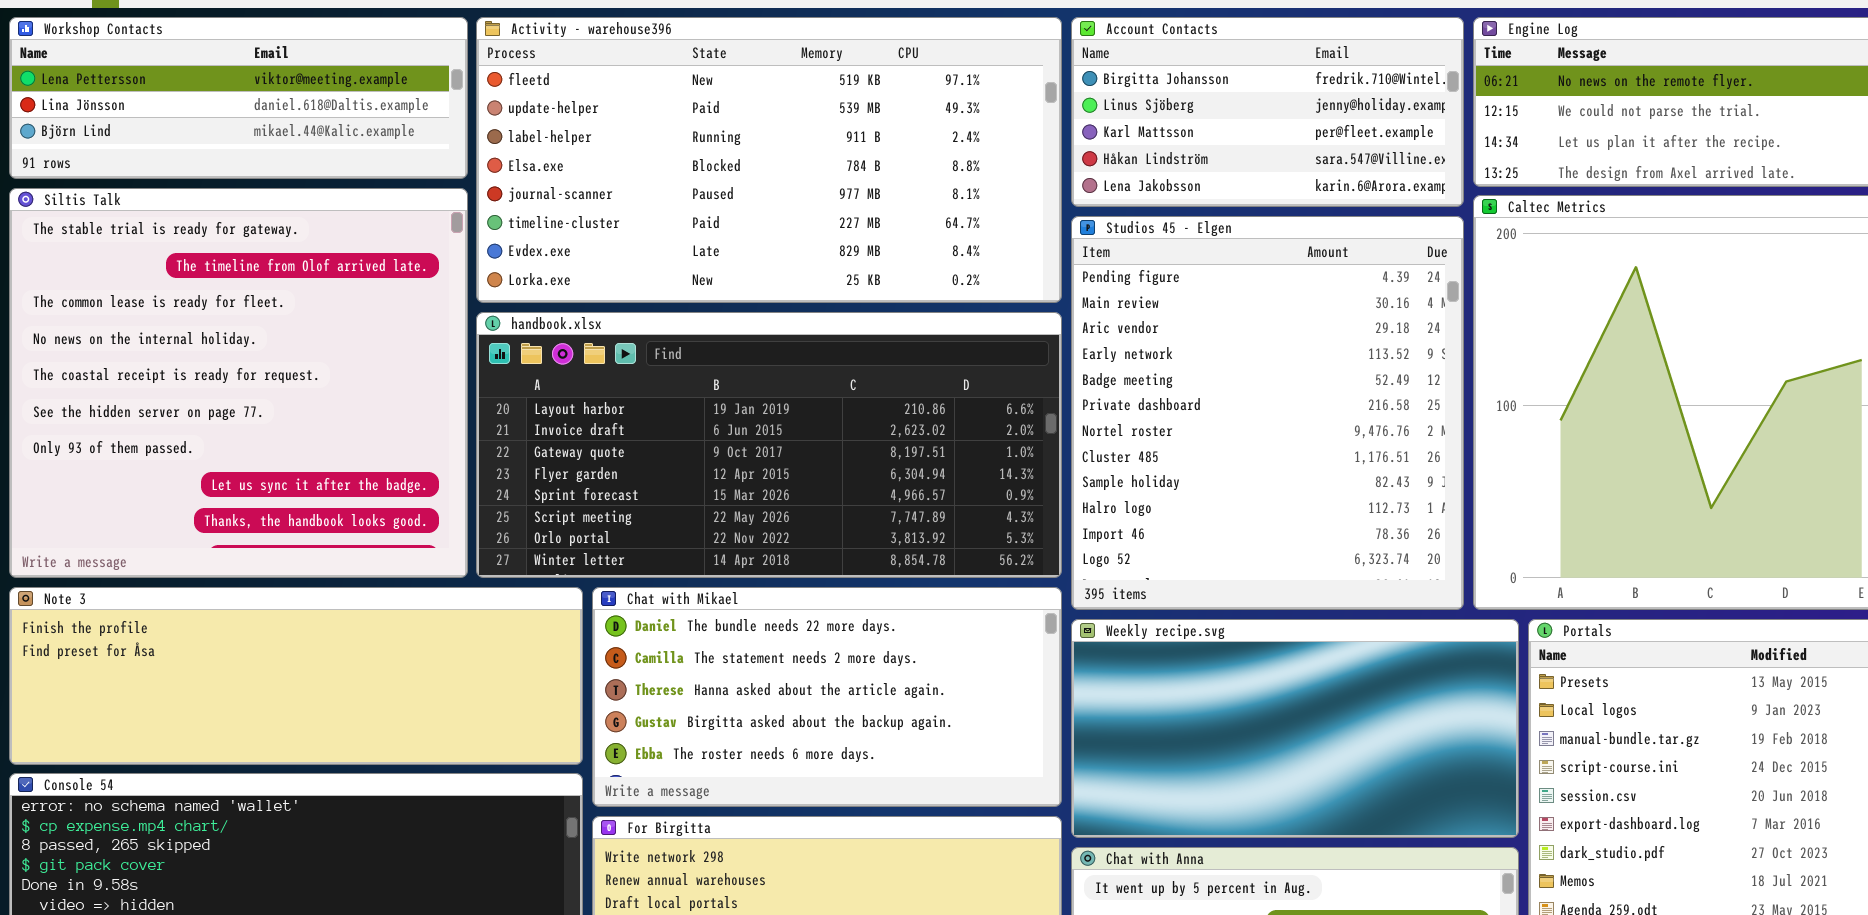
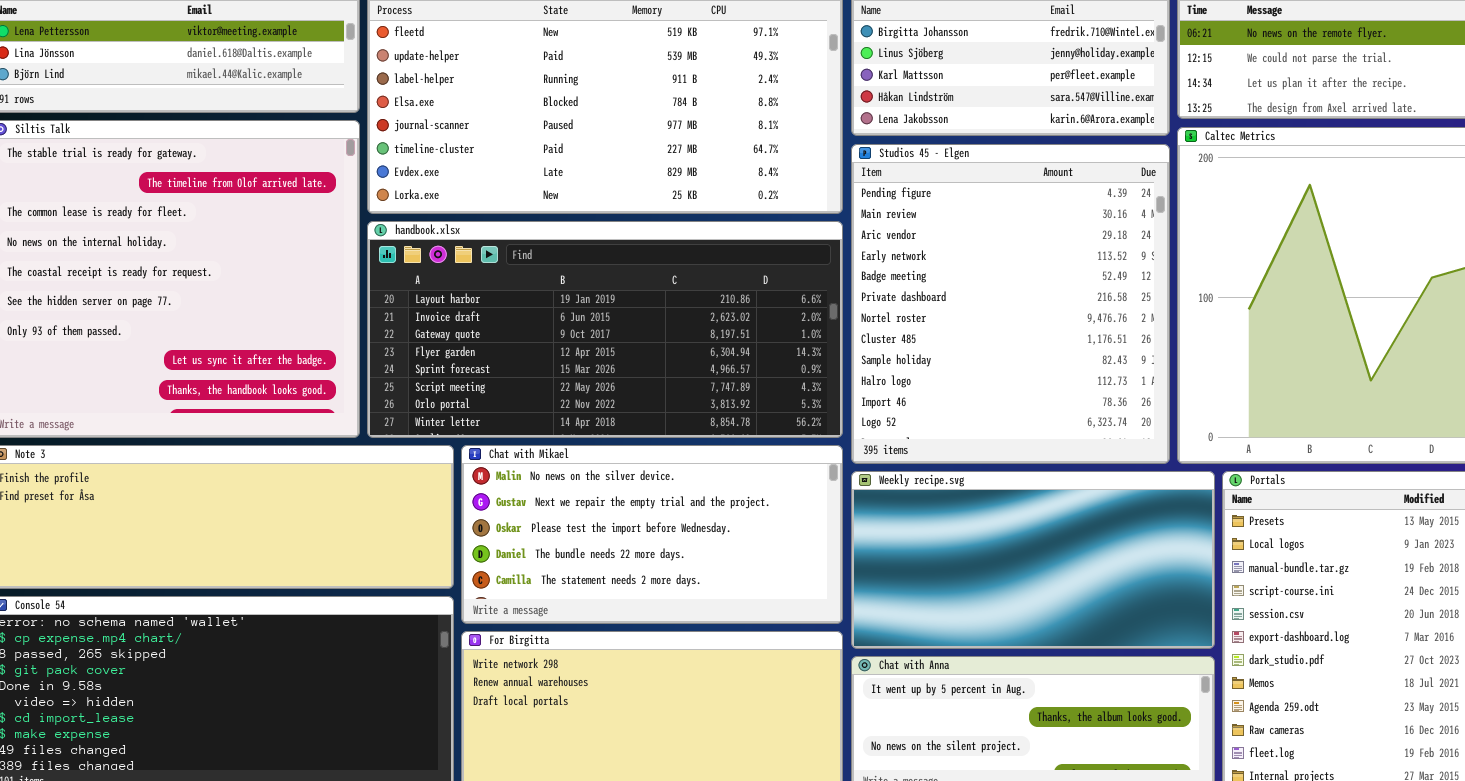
Chat with Mikael: [592,587,1062,807] -> [461,445,843,624], scrolled up 3 rows

